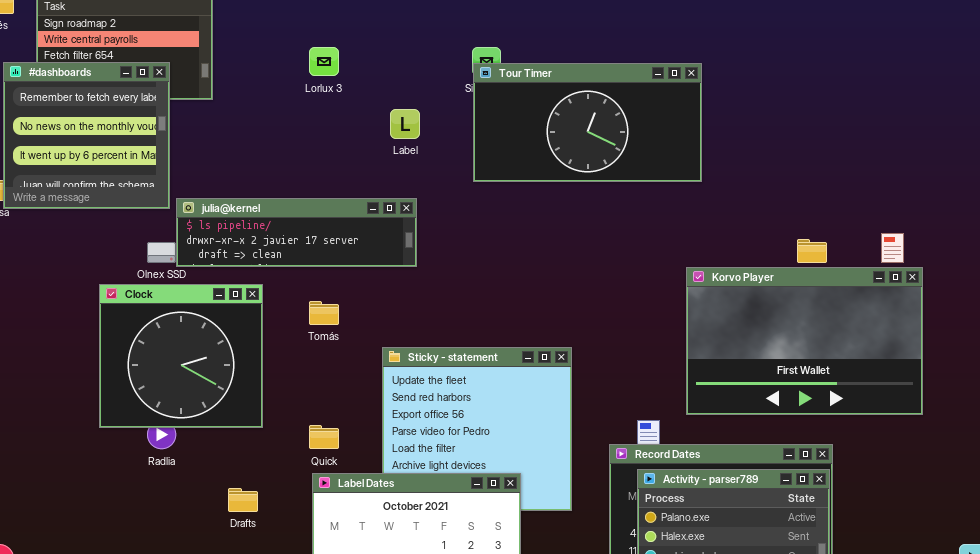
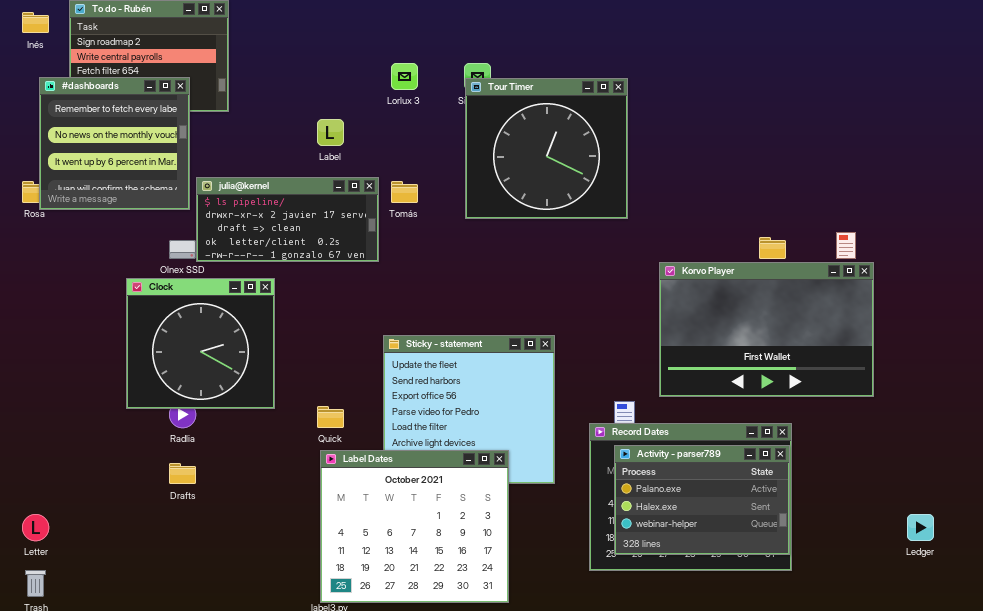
Lorlux 3: [309,47,339,76] -> [391,63,418,90], moved
Tour Timer: [473,63,702,182] -> [465,78,628,219], resized
Label: [390,109,420,139] -> [317,119,344,146], moved
julia@kernel: [176,198,417,267] -> [196,177,379,262], resized
Tomás: [309,301,339,325] -> [391,181,418,203], moved
Drafts: [228,488,258,512] -> [169,463,196,484], moved

